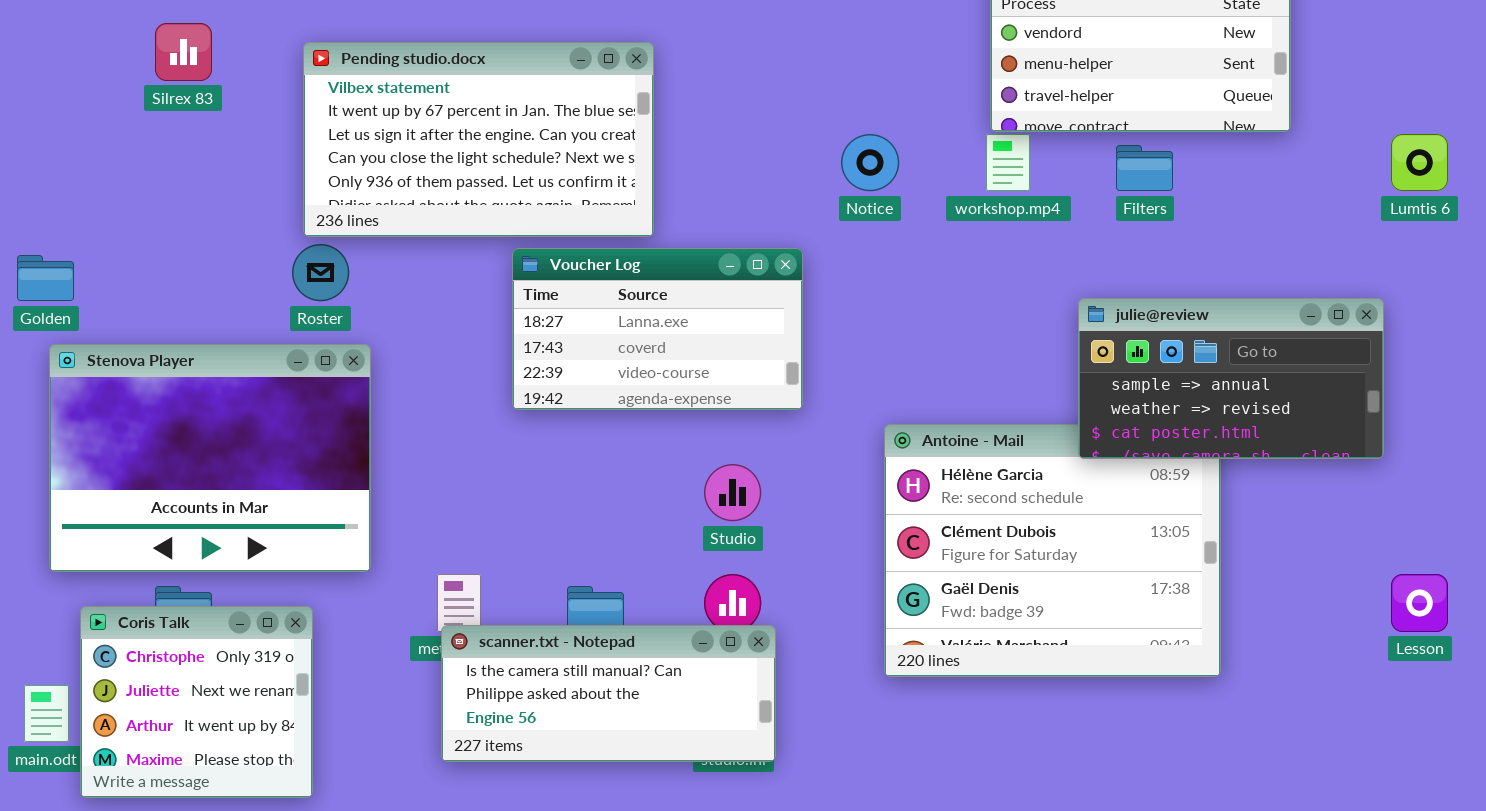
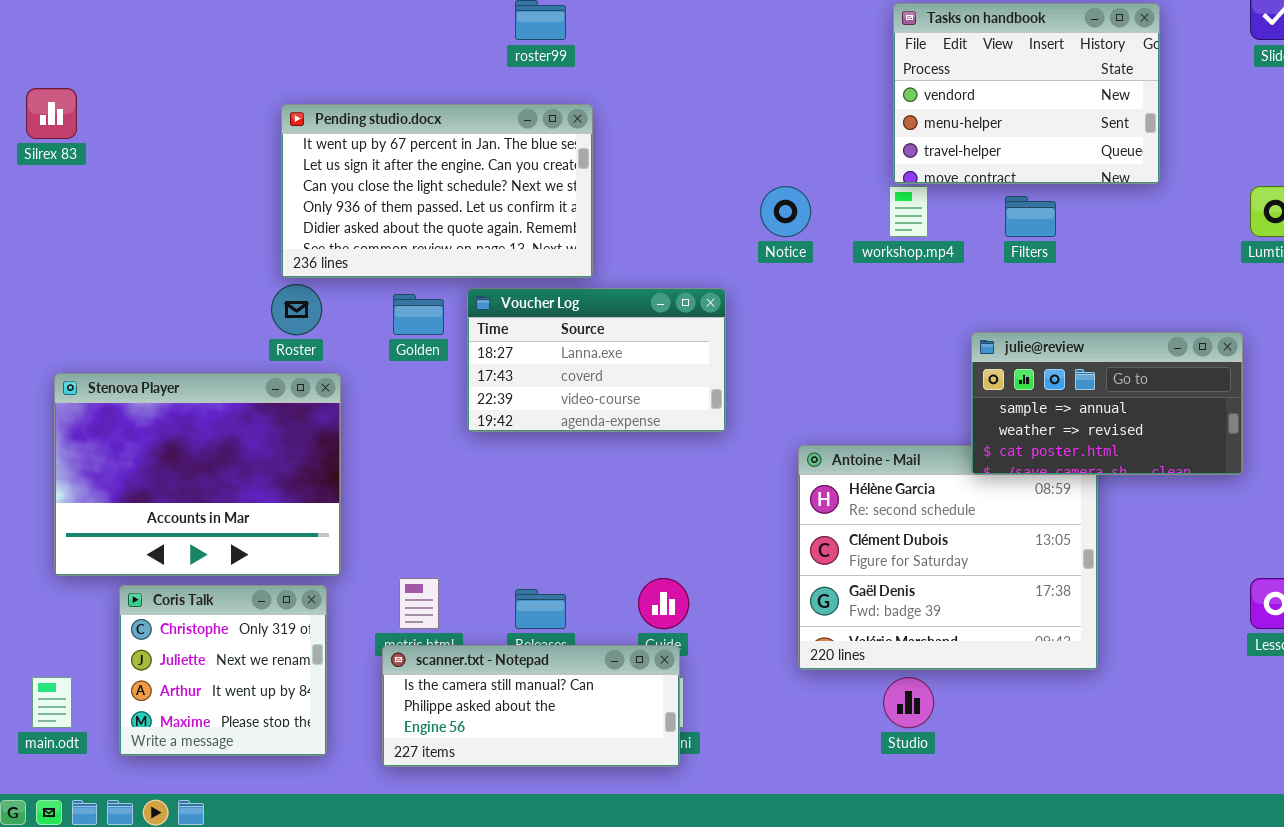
Silrex 83: [155,23,212,81] -> [26,88,77,139], moved
Pending studio.docx: [303,42,654,237] -> [281,104,593,278], scrolled down 1 row
Golden: [17,255,74,301] -> [393,294,444,335], moved
Studio: [704,464,761,521] -> [883,677,934,728], moved
Coris Talk: [80,606,313,798] -> [119,585,327,756], moved
scanner.txt - Notepad: [441,625,776,762] -> [382,645,680,767], moved

